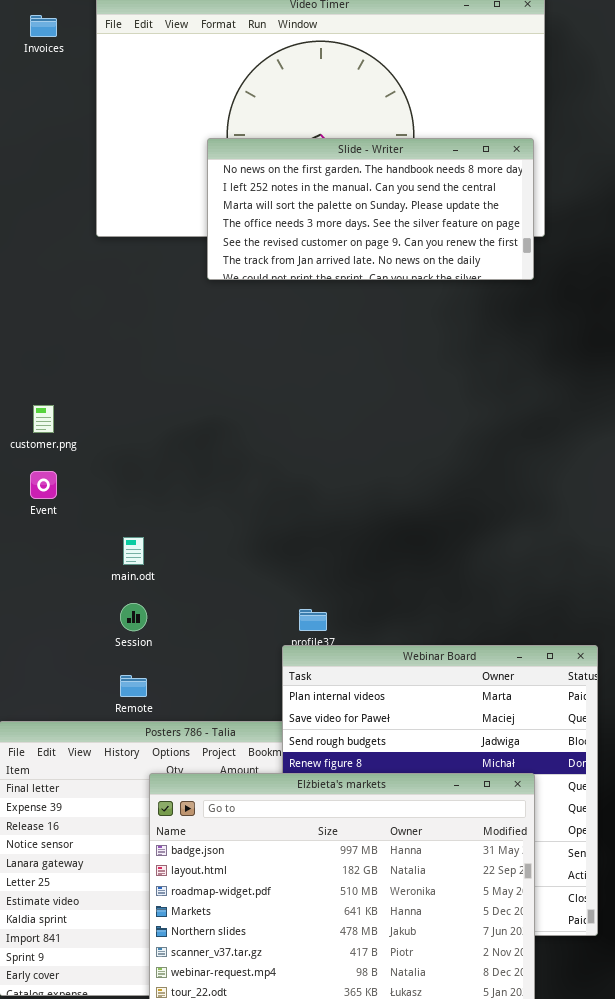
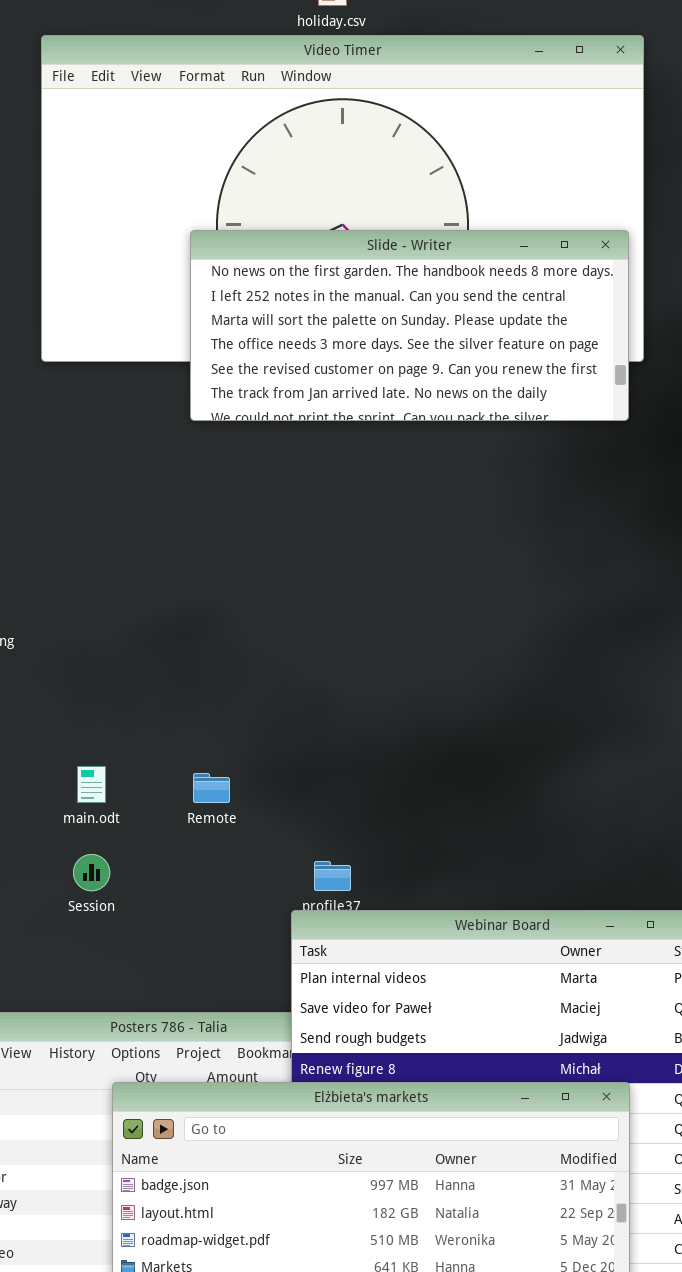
Remote: [120,675,147,697] -> [193,773,230,803], moved

